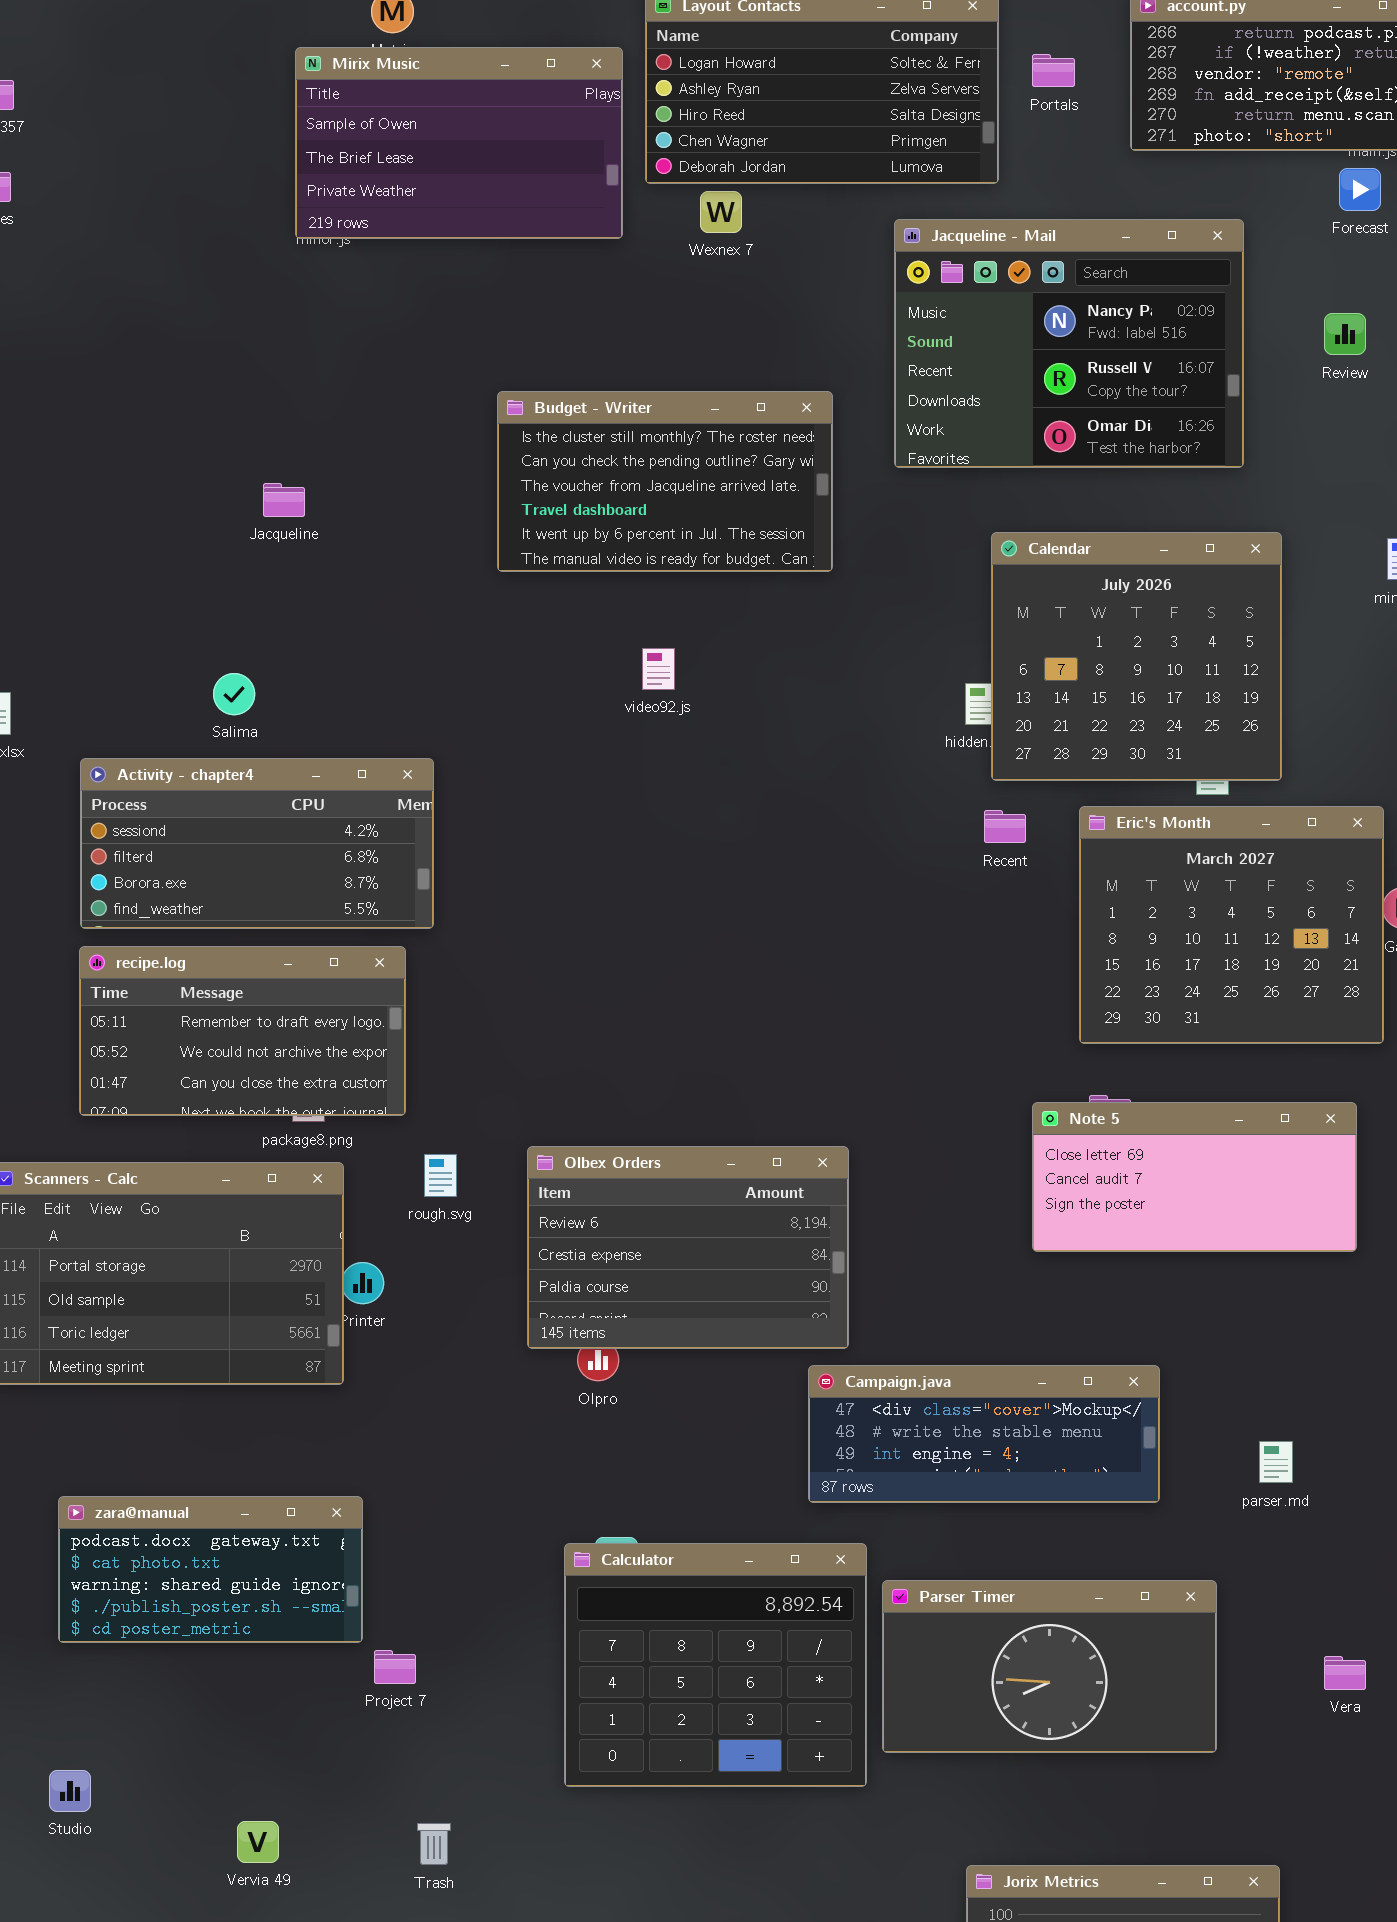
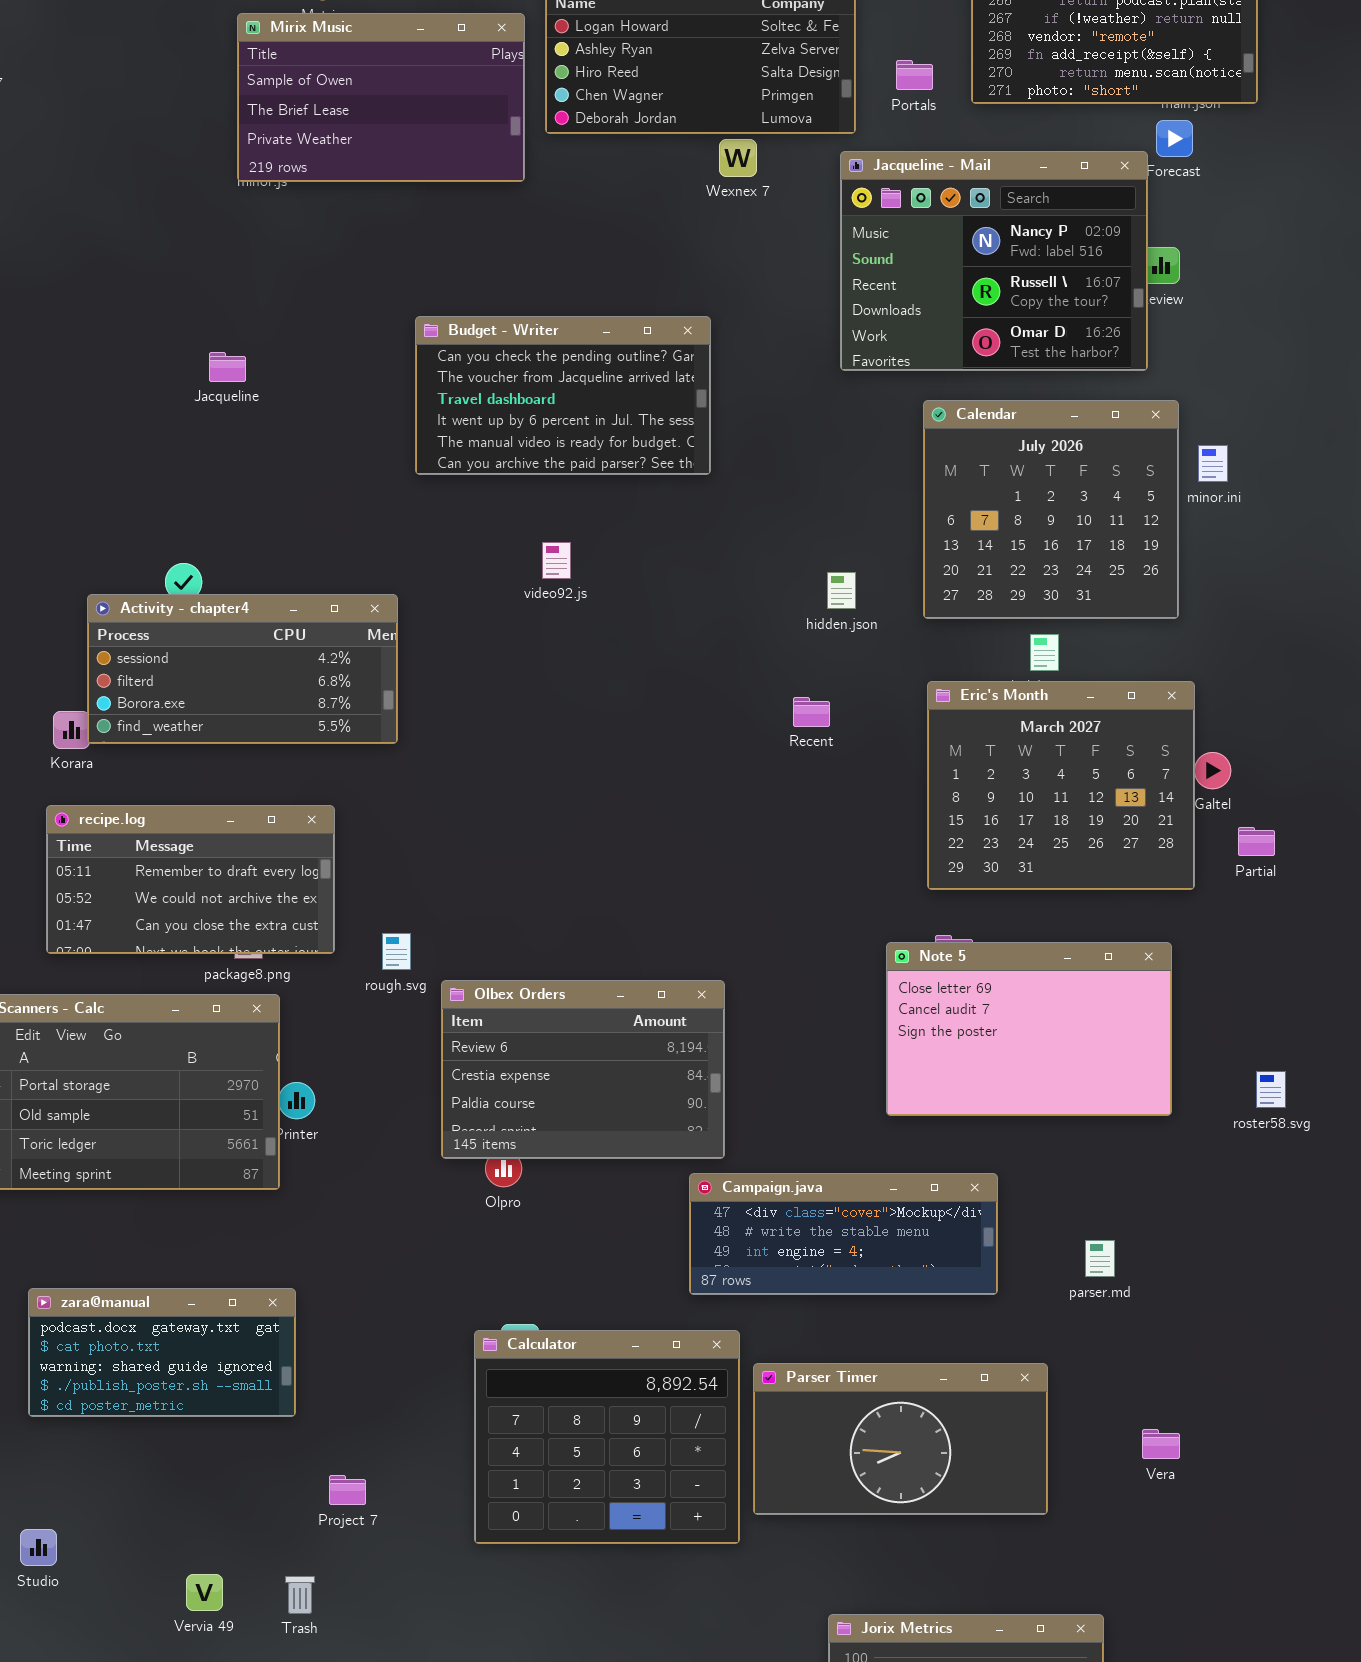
Portals: [1032,54,1075,87] -> [896,60,933,90], moved
Wexnex 7: [700,191,742,233] -> [719,139,757,177], moved
Jacqueline - Mail: [894,219,1244,468] -> [840,151,1148,371], moved
Budget - Writer: [497,391,833,572] -> [415,316,711,475], scrolled down 1 row
Jacqueline: [263,483,305,517] -> [209,352,246,382], moved
Calendar: [991,532,1282,781] -> [923,400,1179,619], moved
Activity - chapter4: [80,758,434,929] -> [87,594,398,744], moved
Recent: [984,810,1026,843] -> [793,697,830,727], moved
Note 5: [1032,1102,1357,1252] -> [886,942,1172,1116], resized
rough.svg: [424,1154,457,1197] -> [382,933,411,970], moved
Project 7: [374,1650,416,1684] -> [329,1475,366,1505], moved
Trash: [417,1823,451,1865] -> [285,1576,315,1614], moved

